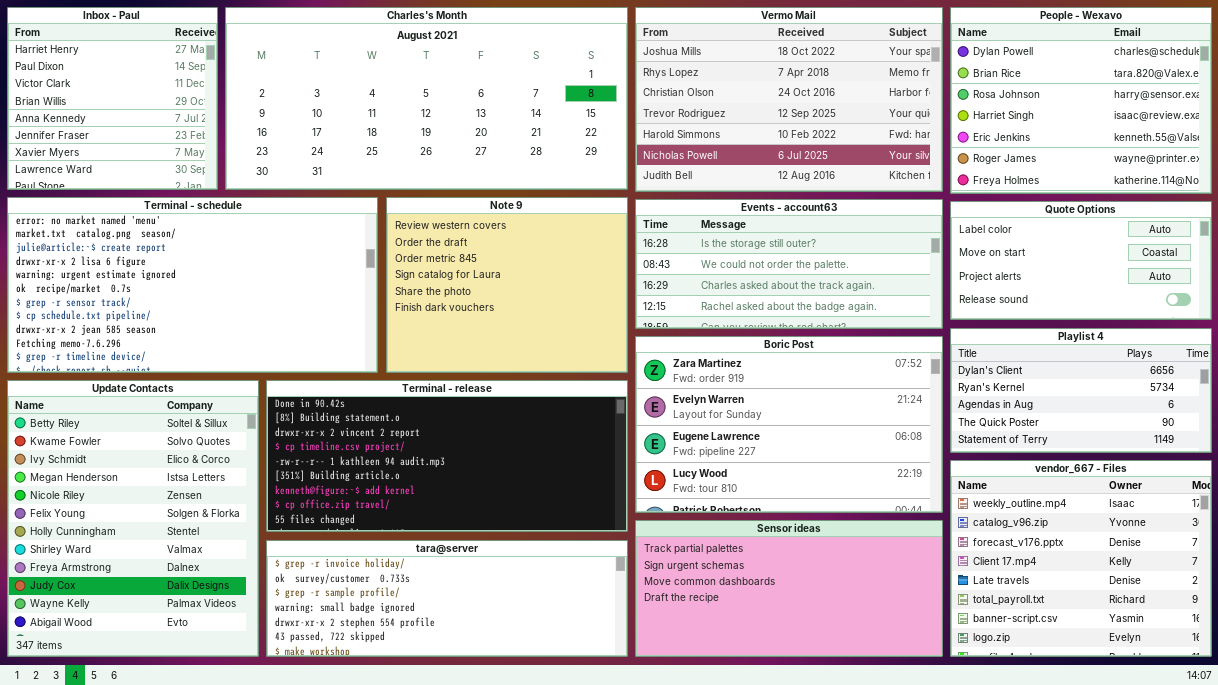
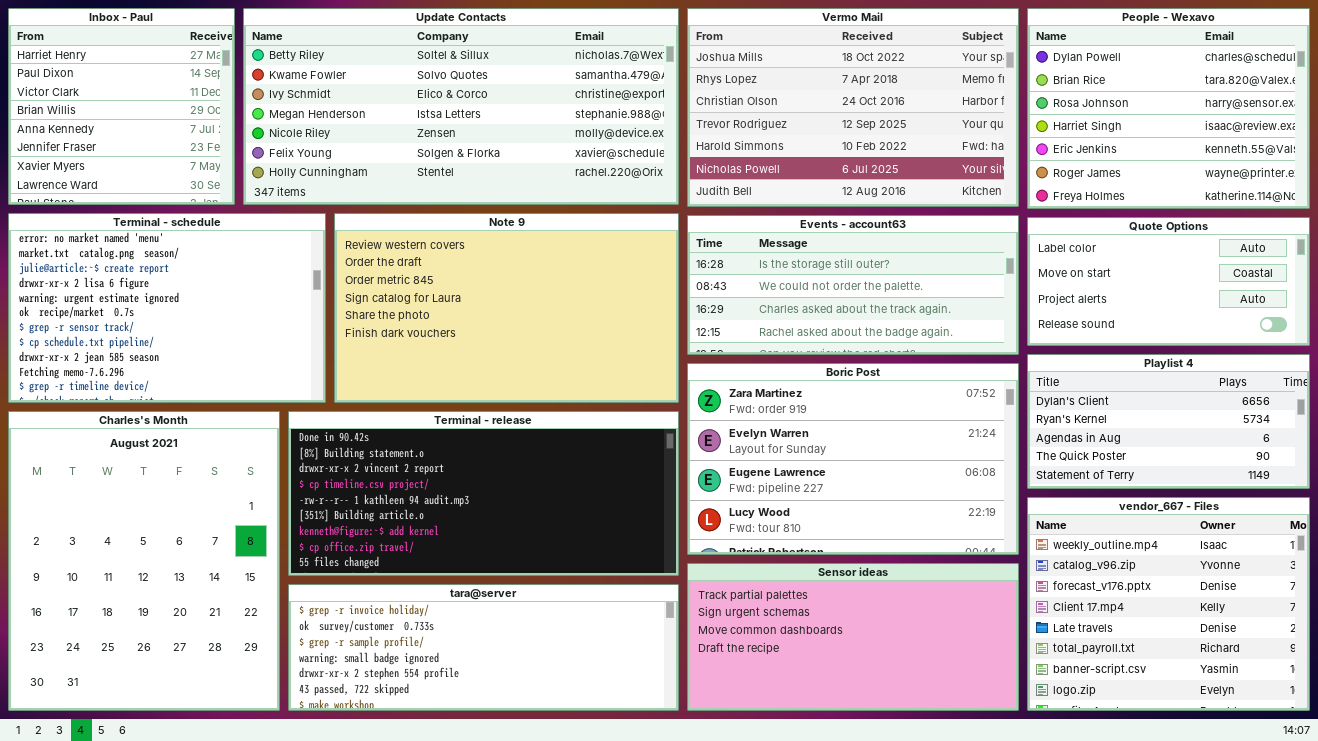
Charles's Month: [225,7,628,190] -> [8,411,280,711], moved, resized
Terminal - schedule: [7,197,378,373] -> [8,213,326,403], resized
Note 9: [386,197,628,373] -> [334,213,679,403], resized
Update Contacts: [7,380,259,657] -> [243,8,679,205], moved, resized

